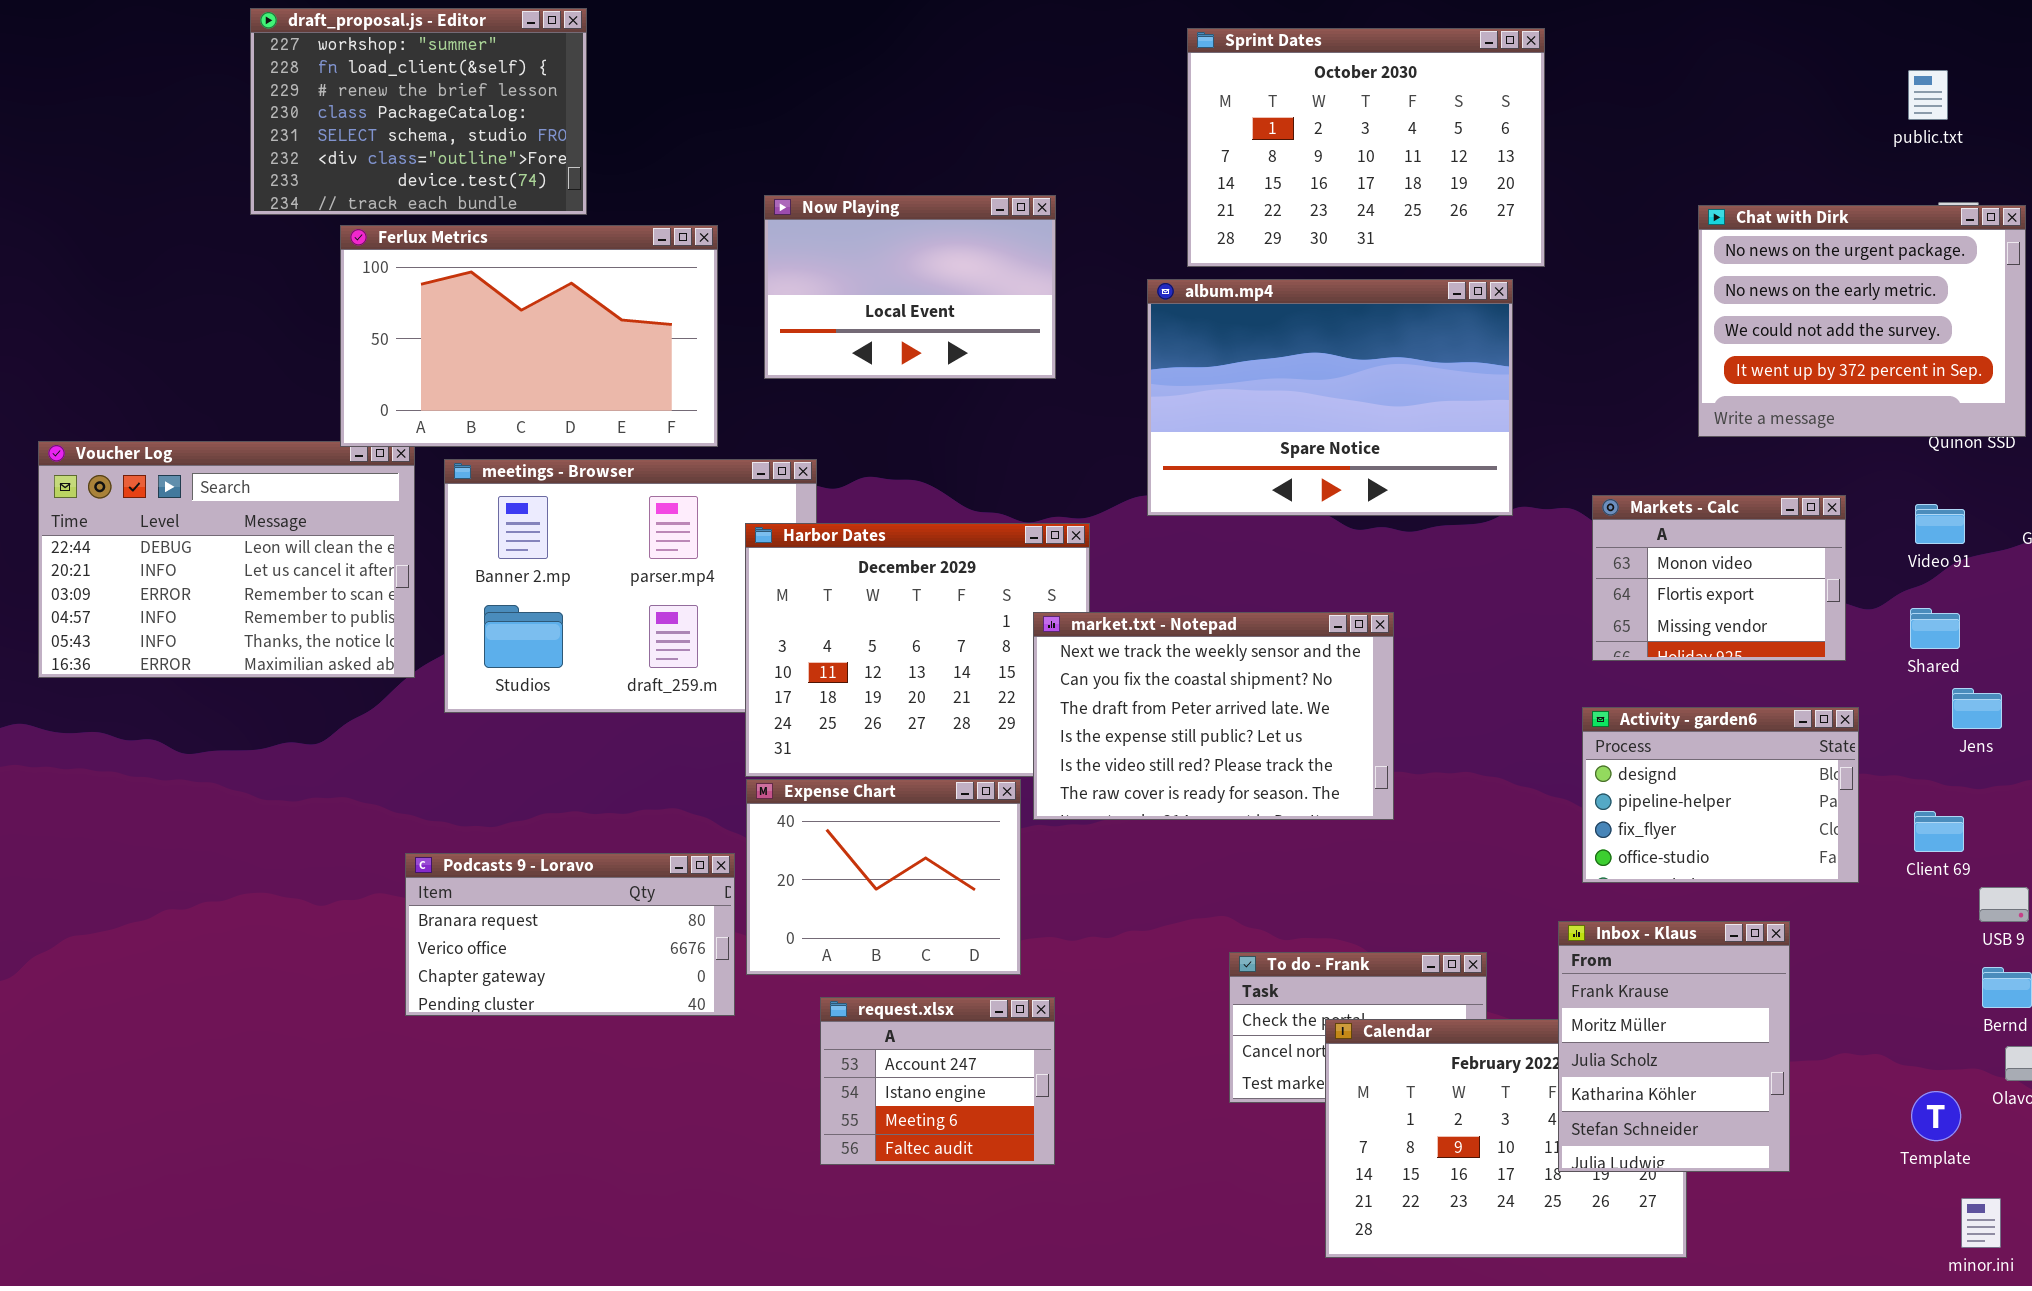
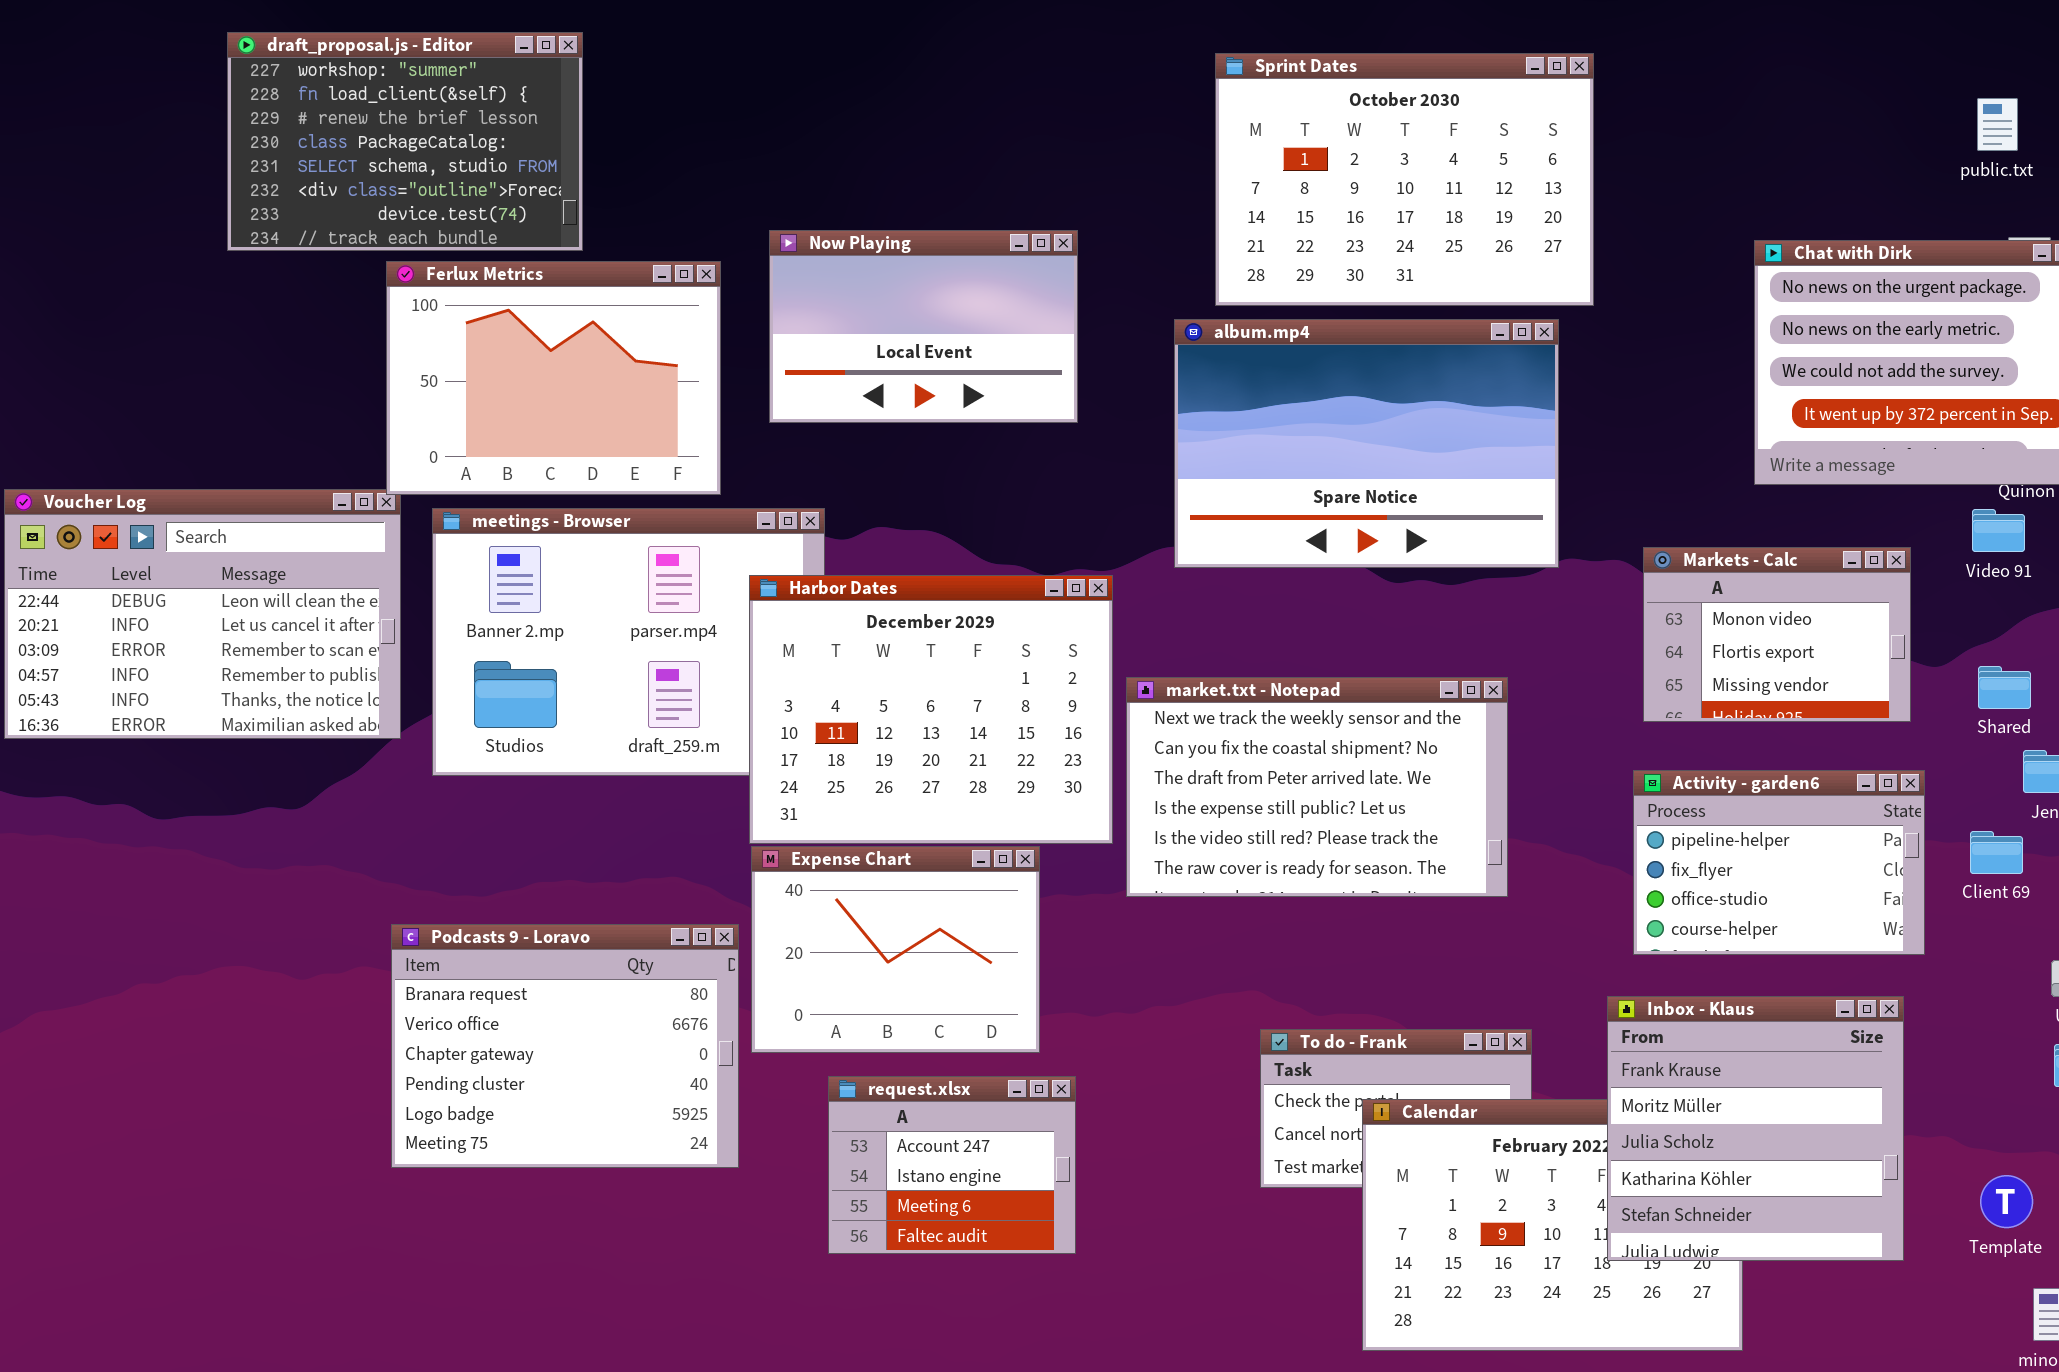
Ferlux Metrics: [340,225,718,447] -> [386,261,721,495], resized
Video 91: [1915,504,1965,544] -> [1972,509,2025,552], moved
market.txt - Notepad: [1033,612,1394,820] -> [1126,677,1508,897], moved
Activity - garden6: [1582,707,1859,883] -> [1633,770,1925,955], scrolled down 1 row
Client 69: [1914,811,1964,852] -> [1970,831,2023,874], moved
Podcasts 9 - Loravo: [405,853,735,1016] -> [391,924,739,1168], resized
Inbox - Klaus: [1558,921,1790,1172] -> [1607,996,1904,1261], resized

